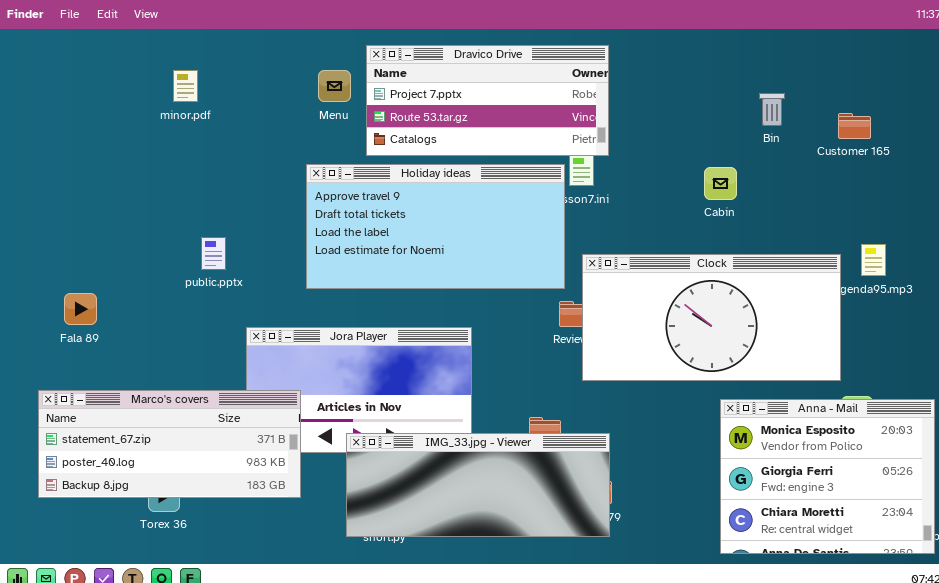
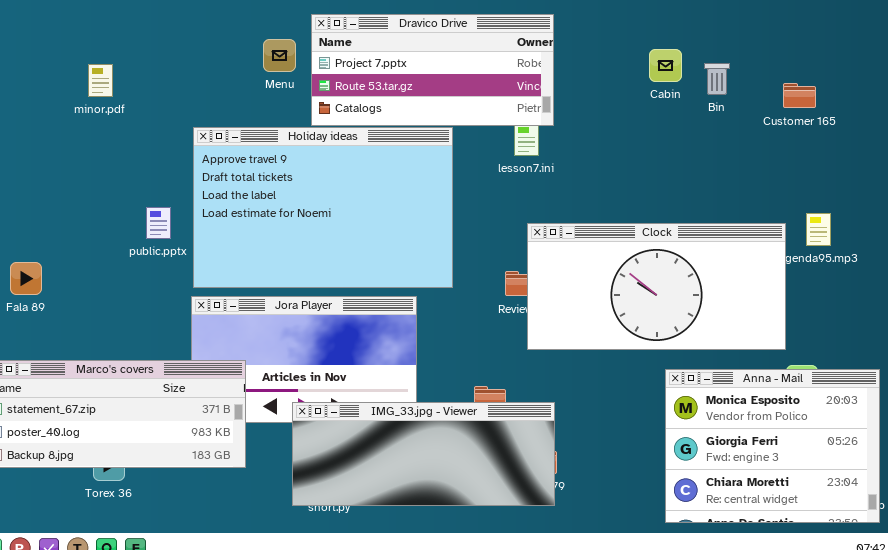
minor.pdf: [173,70,198,102] -> [88,64,113,97], moved
Holiday ideas: [306,164,565,289] -> [193,127,453,288], moved, resized
Cabin: [704,167,737,200] -> [649,49,682,82], moved

